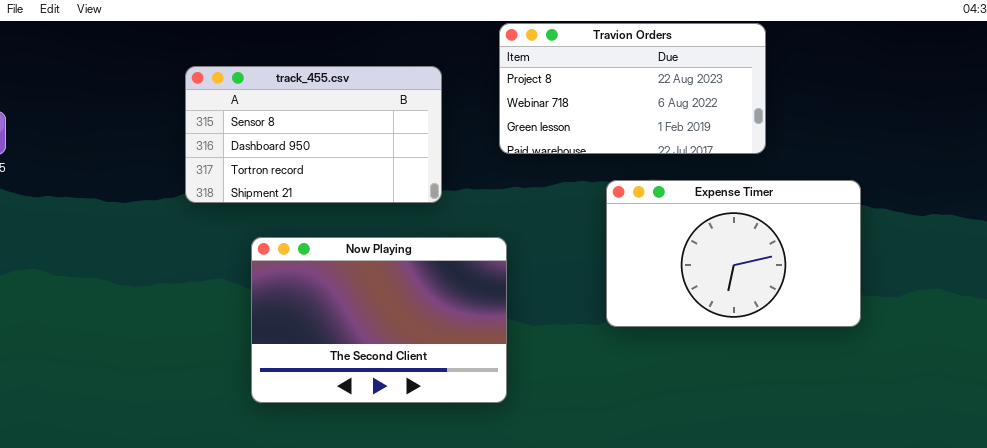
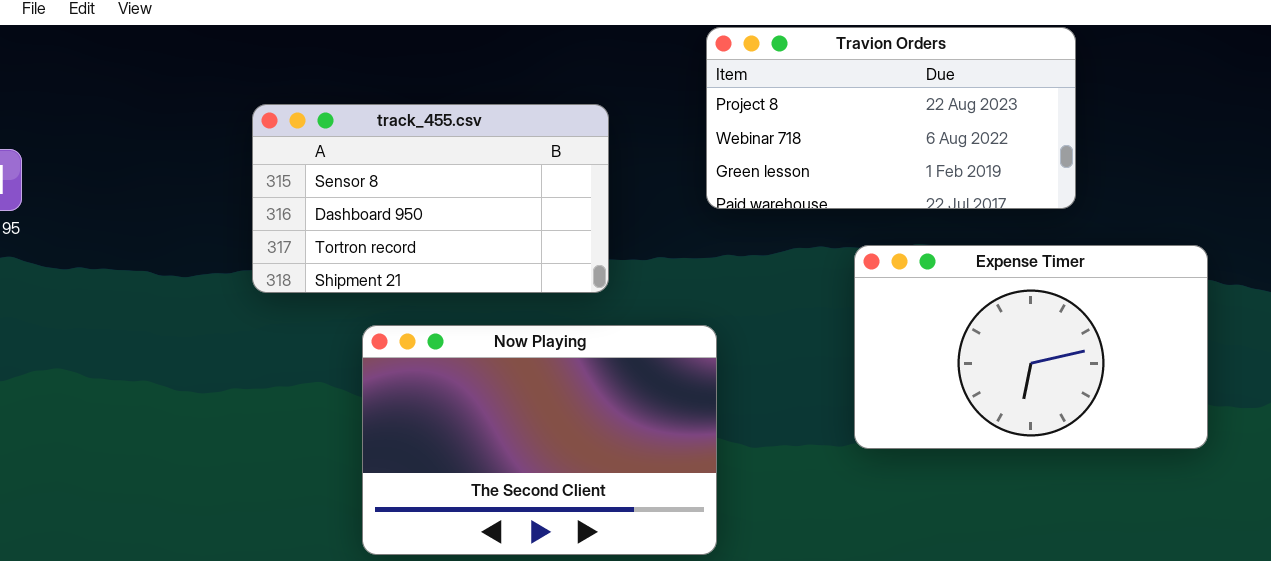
track_455.csv: [185,66,442,203] -> [252,104,609,293], moved

